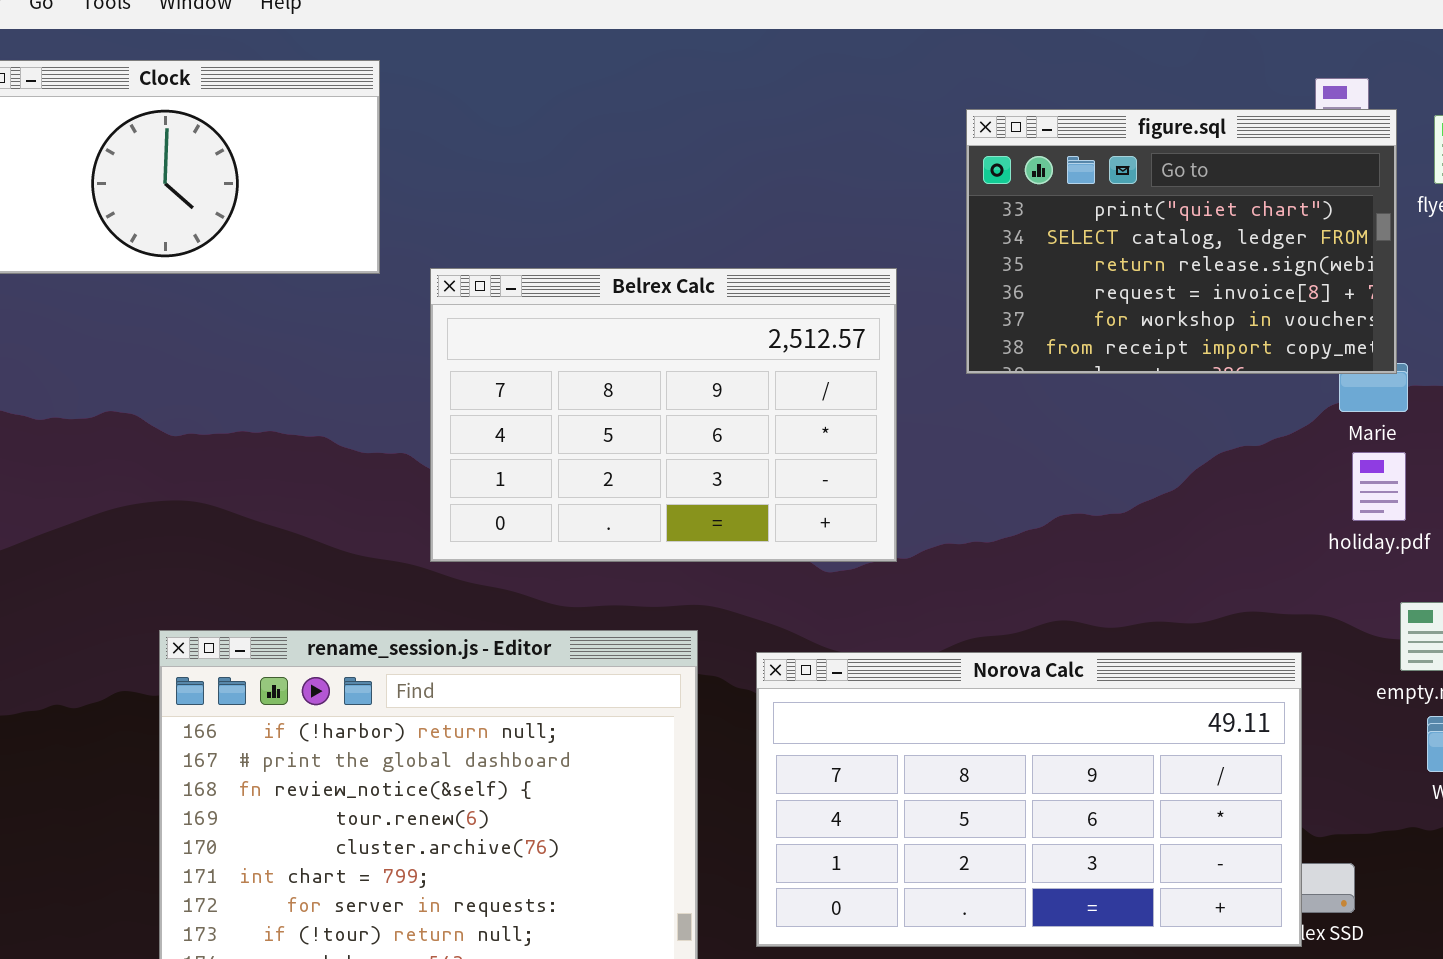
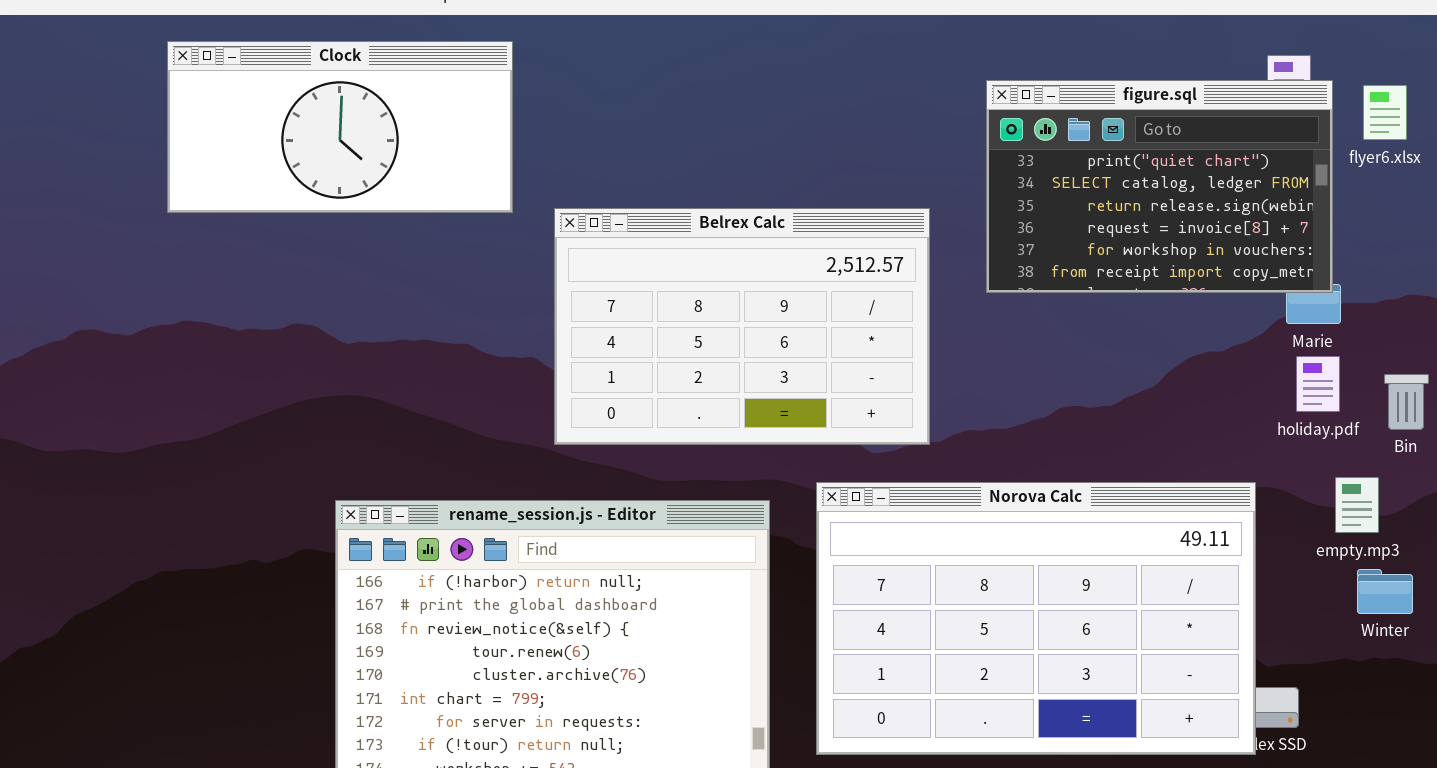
Norova Calc: [756,652,1302,947] -> [816,482,1256,755], resized

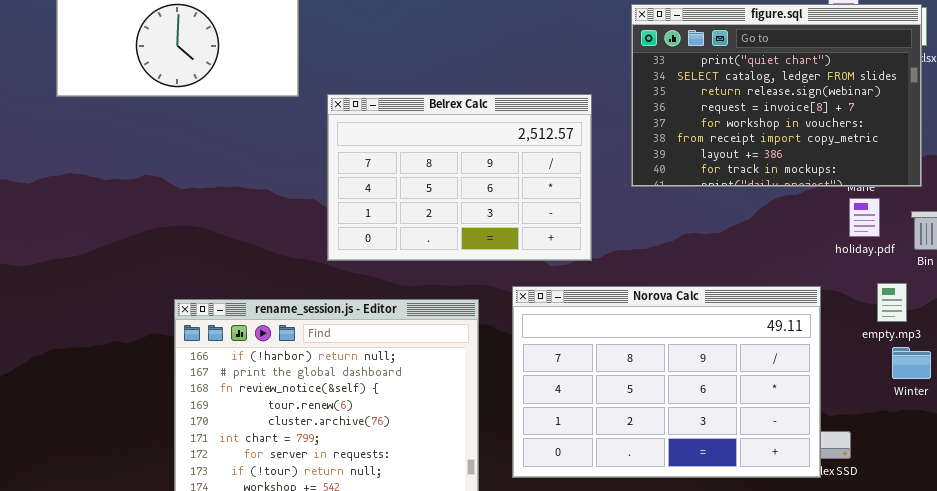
figure.sql: [986,80,1333,293] -> [631,4,922,187], resized

